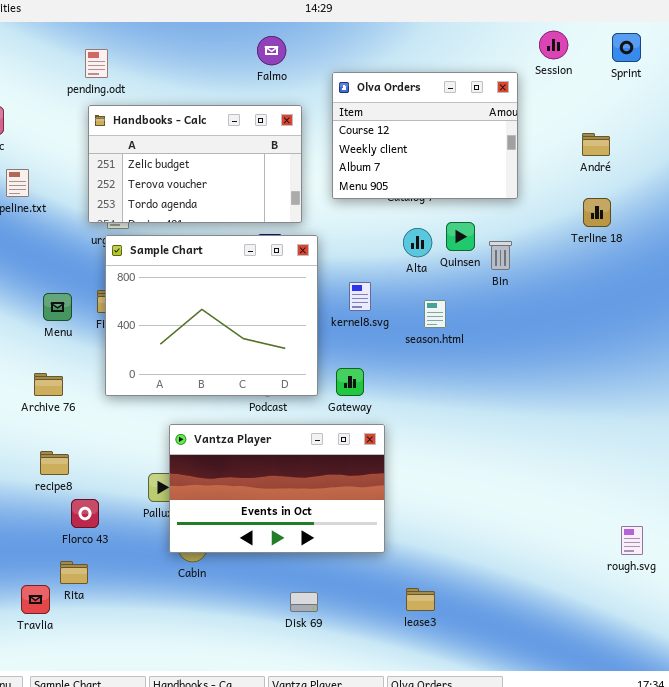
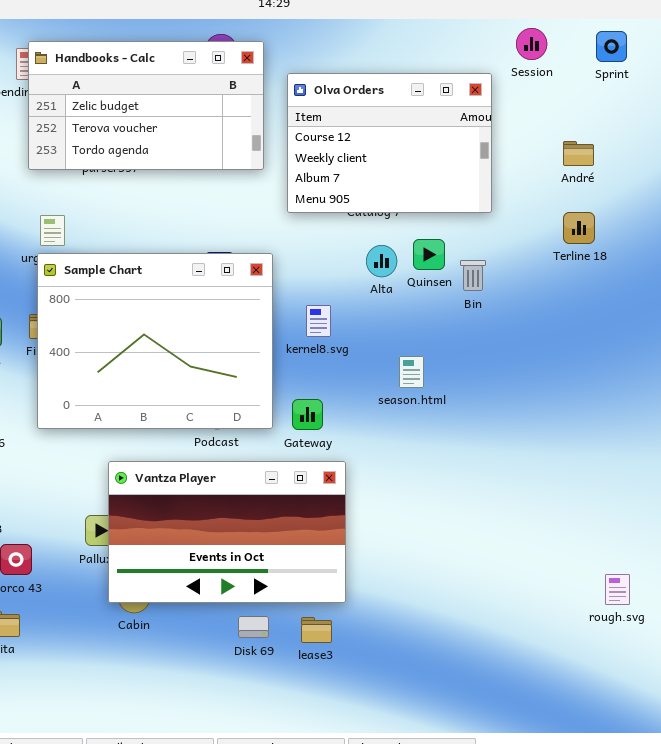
Handbooks - Calc: [88,105,302,223] -> [28,41,264,170], moved
season.html: [424,300,446,328] -> [399,356,424,388], moved
lease3: [406,588,435,611] -> [301,617,332,643], moved
Disk 69: [290,592,318,612] -> [238,616,269,638], moved

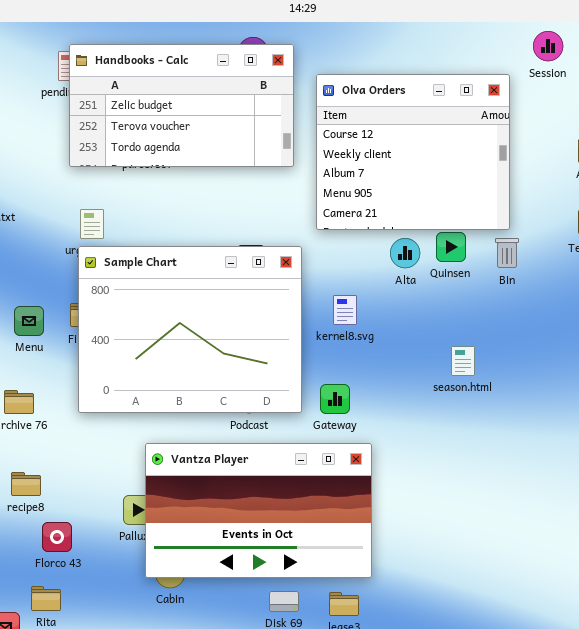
Olva Orders: [287,73,492,213] -> [316,74,510,230], resized
Bin: [460,260,486,291] -> [495,238,519,268], moved
season.html: [399,356,424,388] -> [451,346,475,376], moved

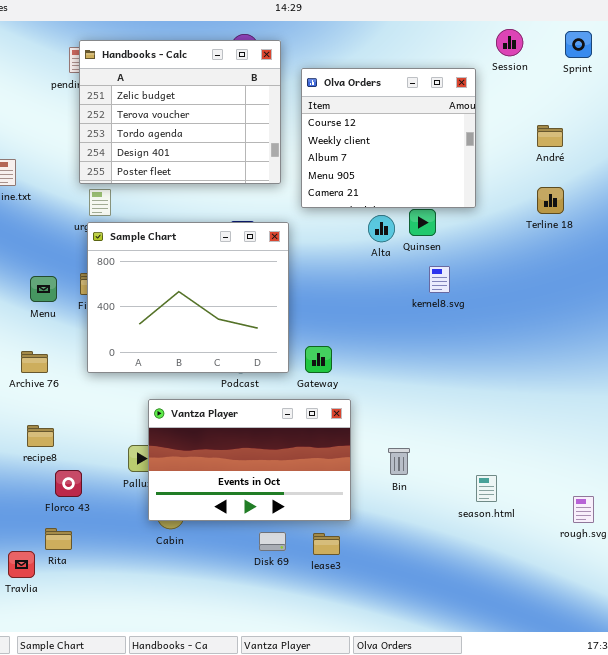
Handbooks - Calc: [69,44,294,167] -> [79,40,281,184], resized
Bin: [495,238,519,268] -> [388,448,410,475], moved
kernel8.svg: [333,295,357,325] -> [429,266,450,293], moved
season.html: [451,346,475,376] -> [476,475,497,502], moved

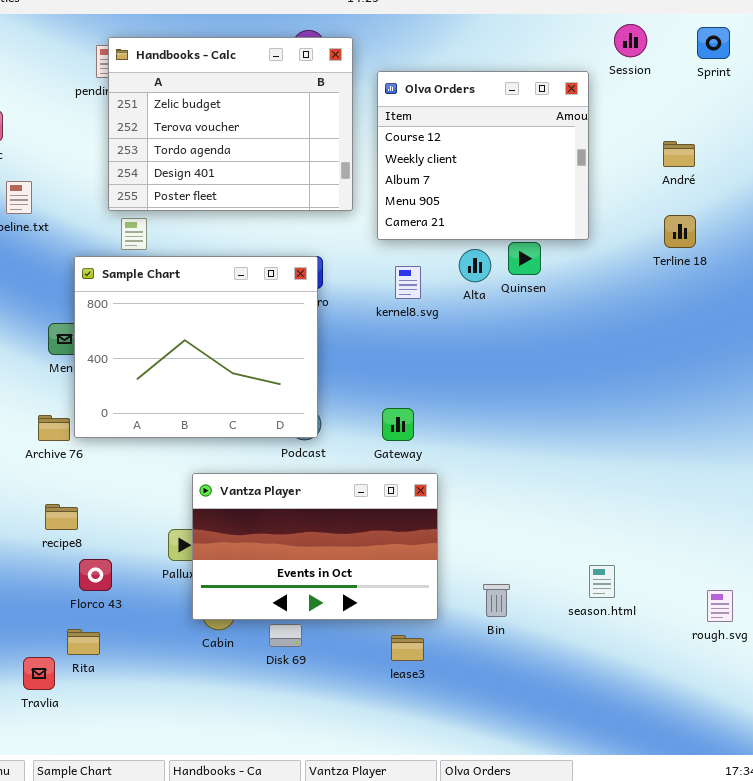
Sample Chart: [87,222,289,373] -> [74,256,318,438], moved
kernel8.svg: [429,266,450,293] -> [395,266,421,299], moved
Bin: [388,448,410,475] -> [483,584,510,617], moved
Disk 69: [259,532,286,551] -> [269,624,302,647], moved

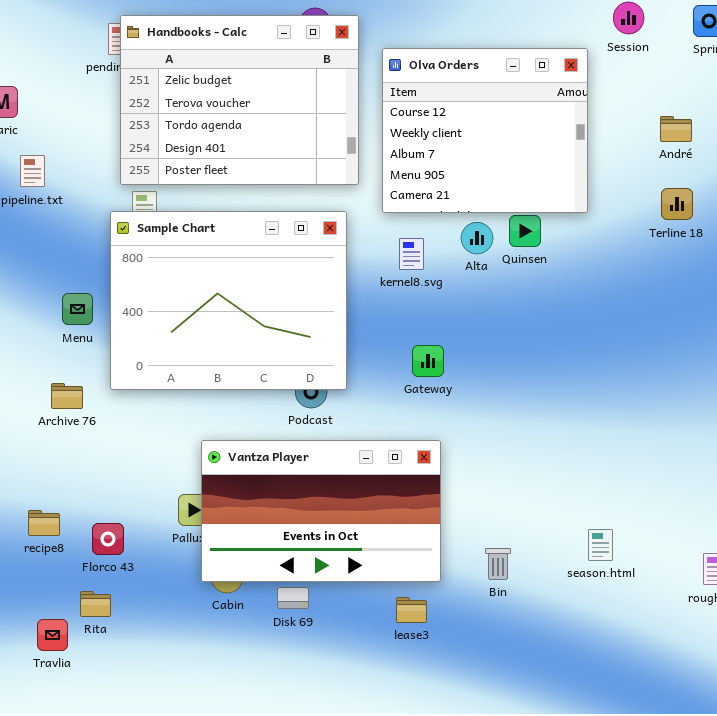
Sample Chart: [74,256,318,438] -> [110,211,347,390], moved
Gateway: [382,408,414,441] -> [412,345,444,377], moved
recipe8: [45,504,78,530] -> [28,510,60,536], moved

